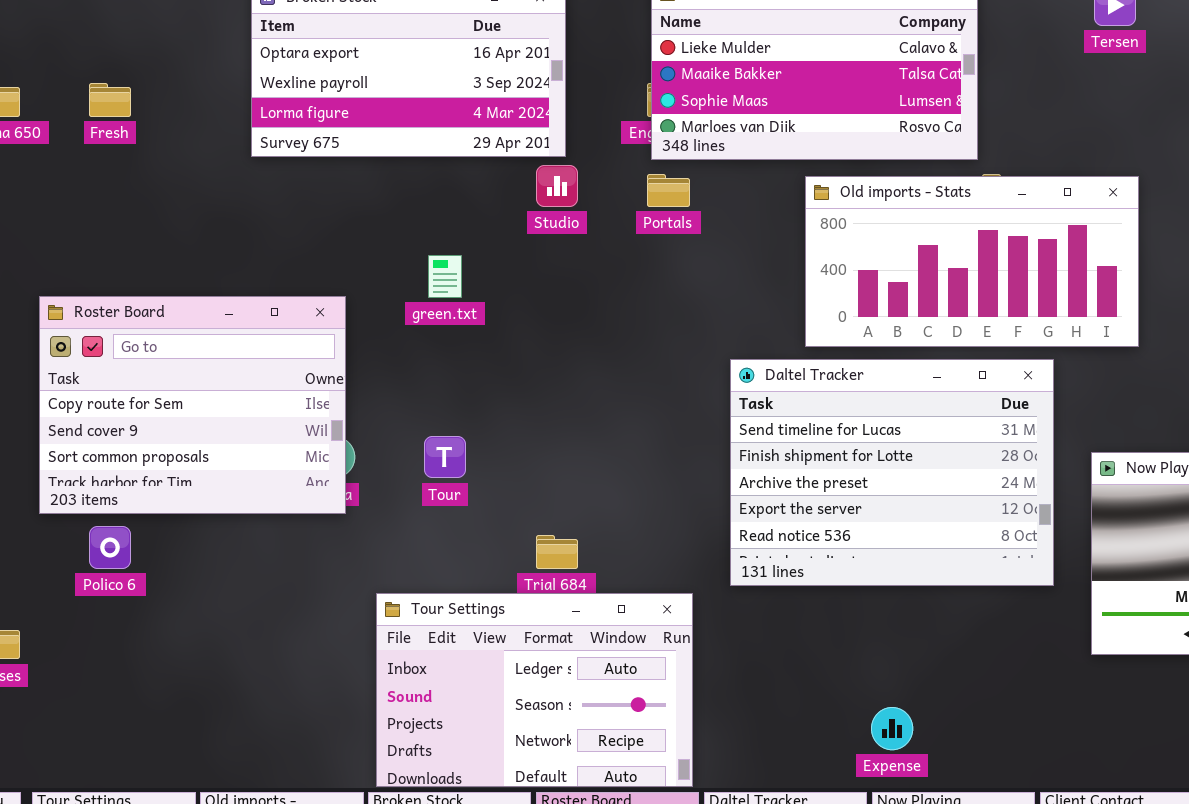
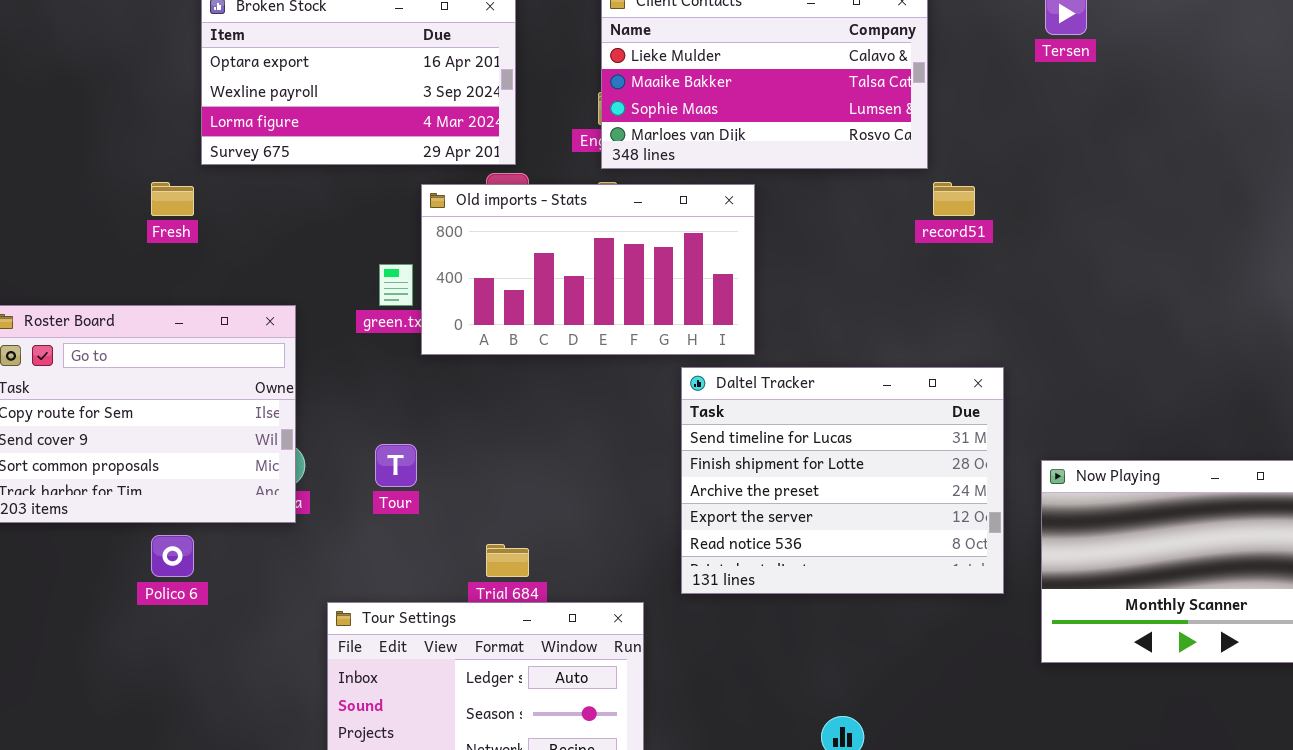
Fresh: [89,83,131,117] -> [151,182,194,216], moved
Old imports - Stats: [805,176,1139,347] -> [421,184,755,355], moved
Polico 6: [89,526,131,569] -> [151,535,194,577], moved

